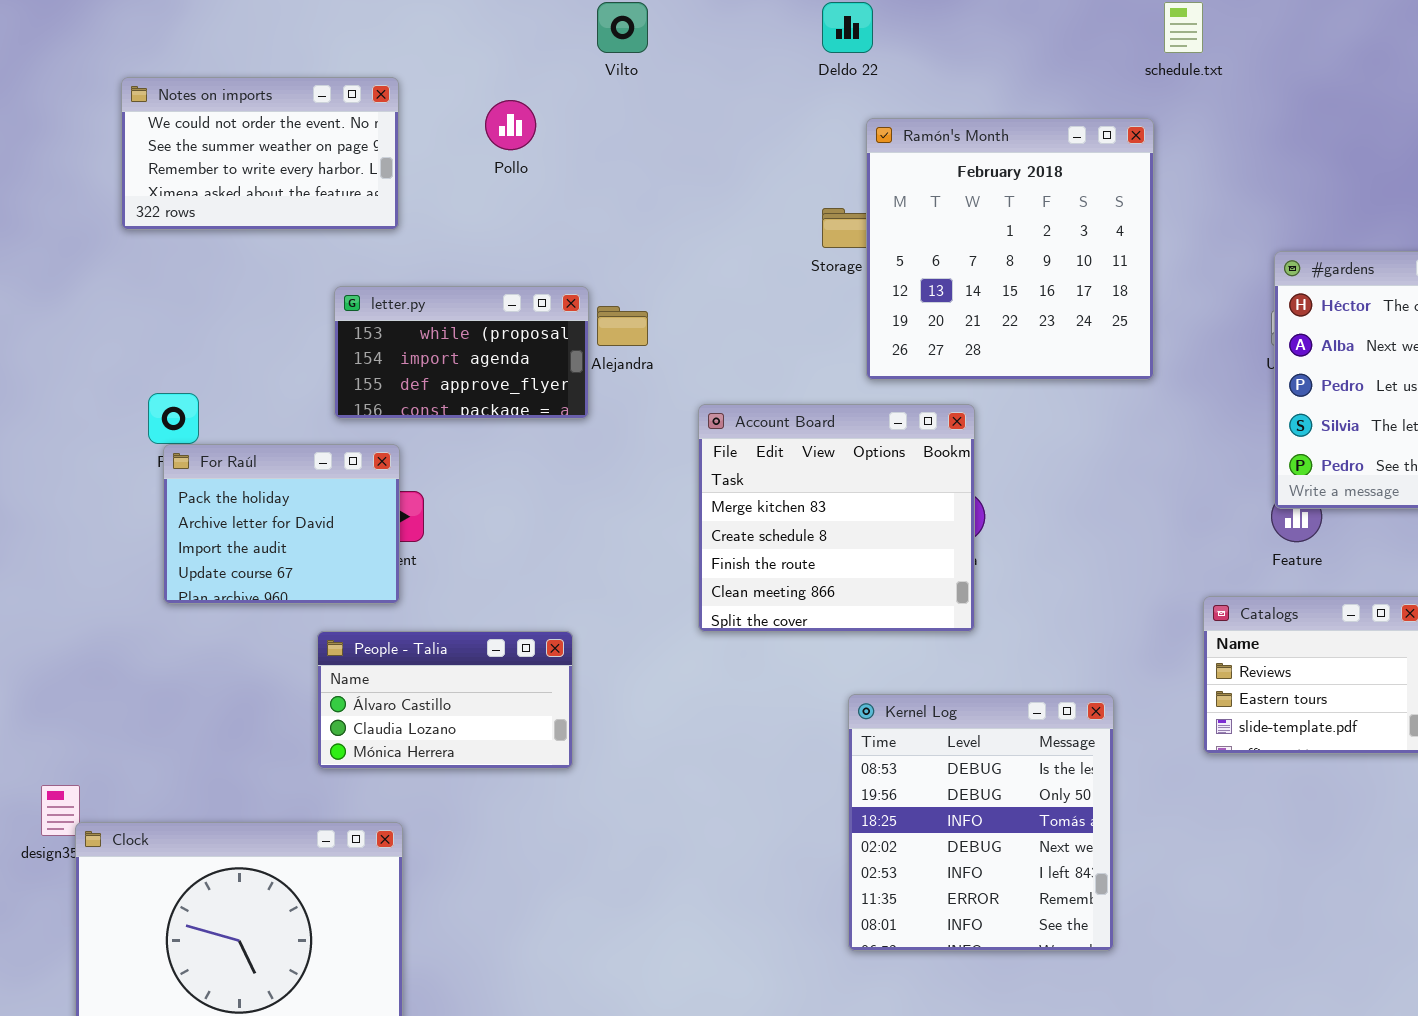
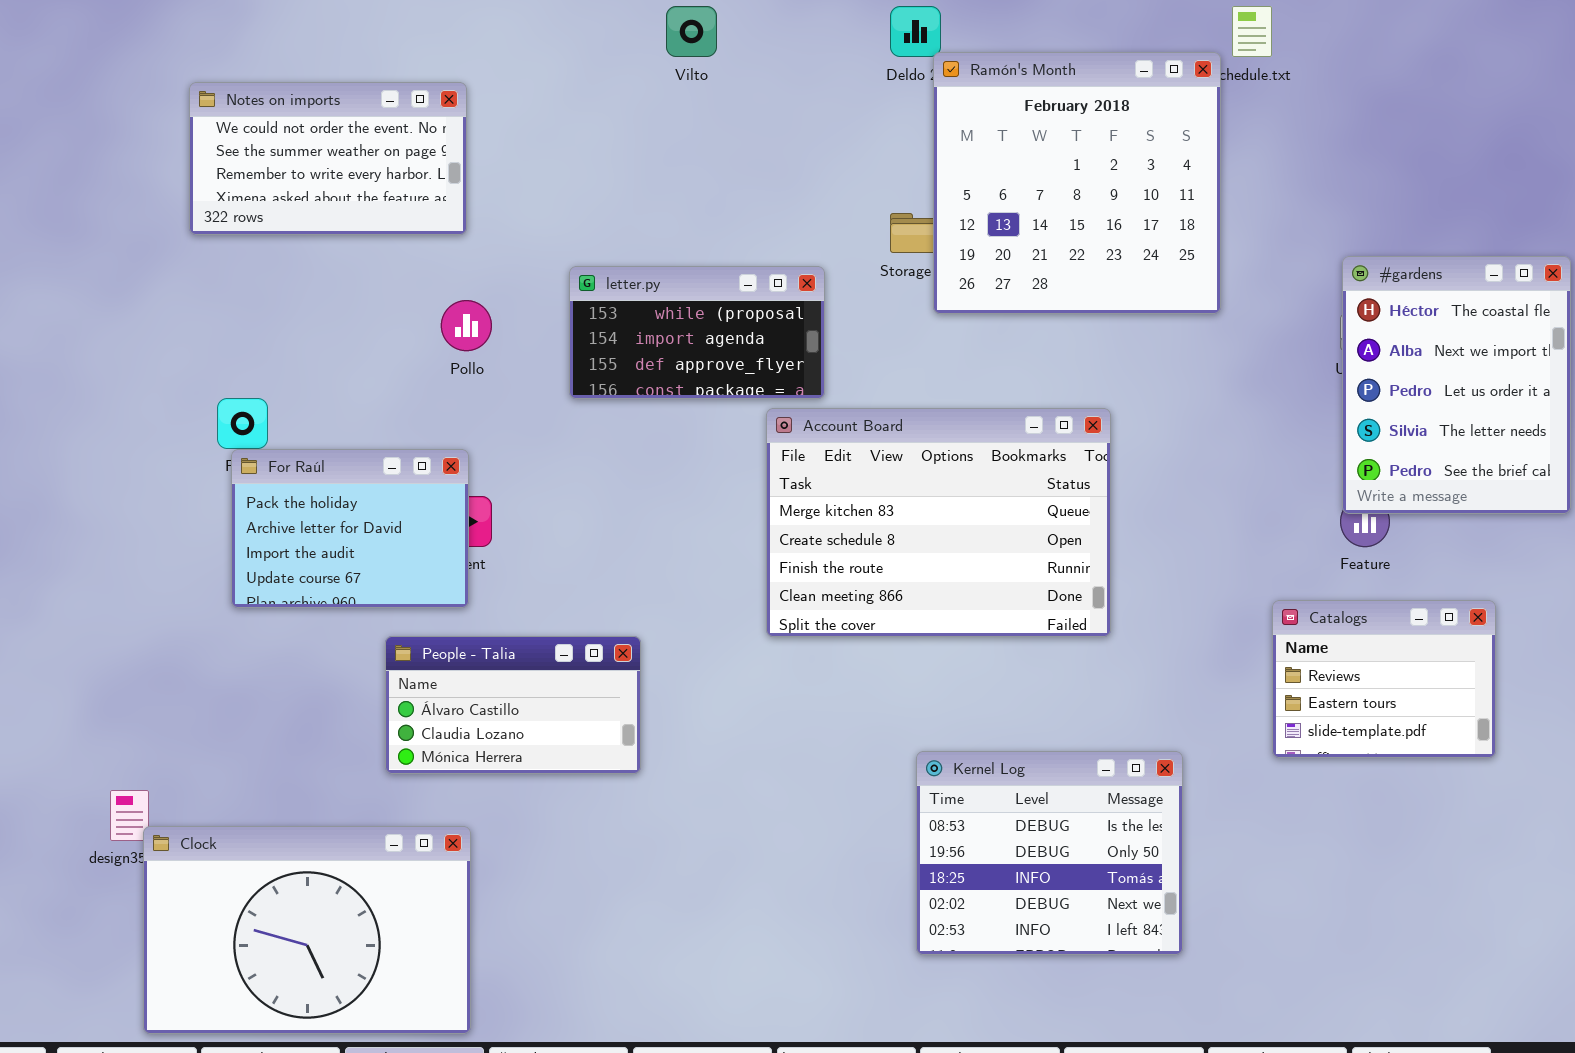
Pollo: [485,100,536,150] -> [441,300,492,351], moved
Ramón's Month: [866,118,1154,380] -> [933,52,1221,314], moved
letter.py: [334,286,589,419] -> [569,266,825,399], moved
Account Board: [698,404,975,632] -> [766,408,1111,637], resized
Kernel Log: [848,694,1114,951] -> [916,751,1183,955], resized

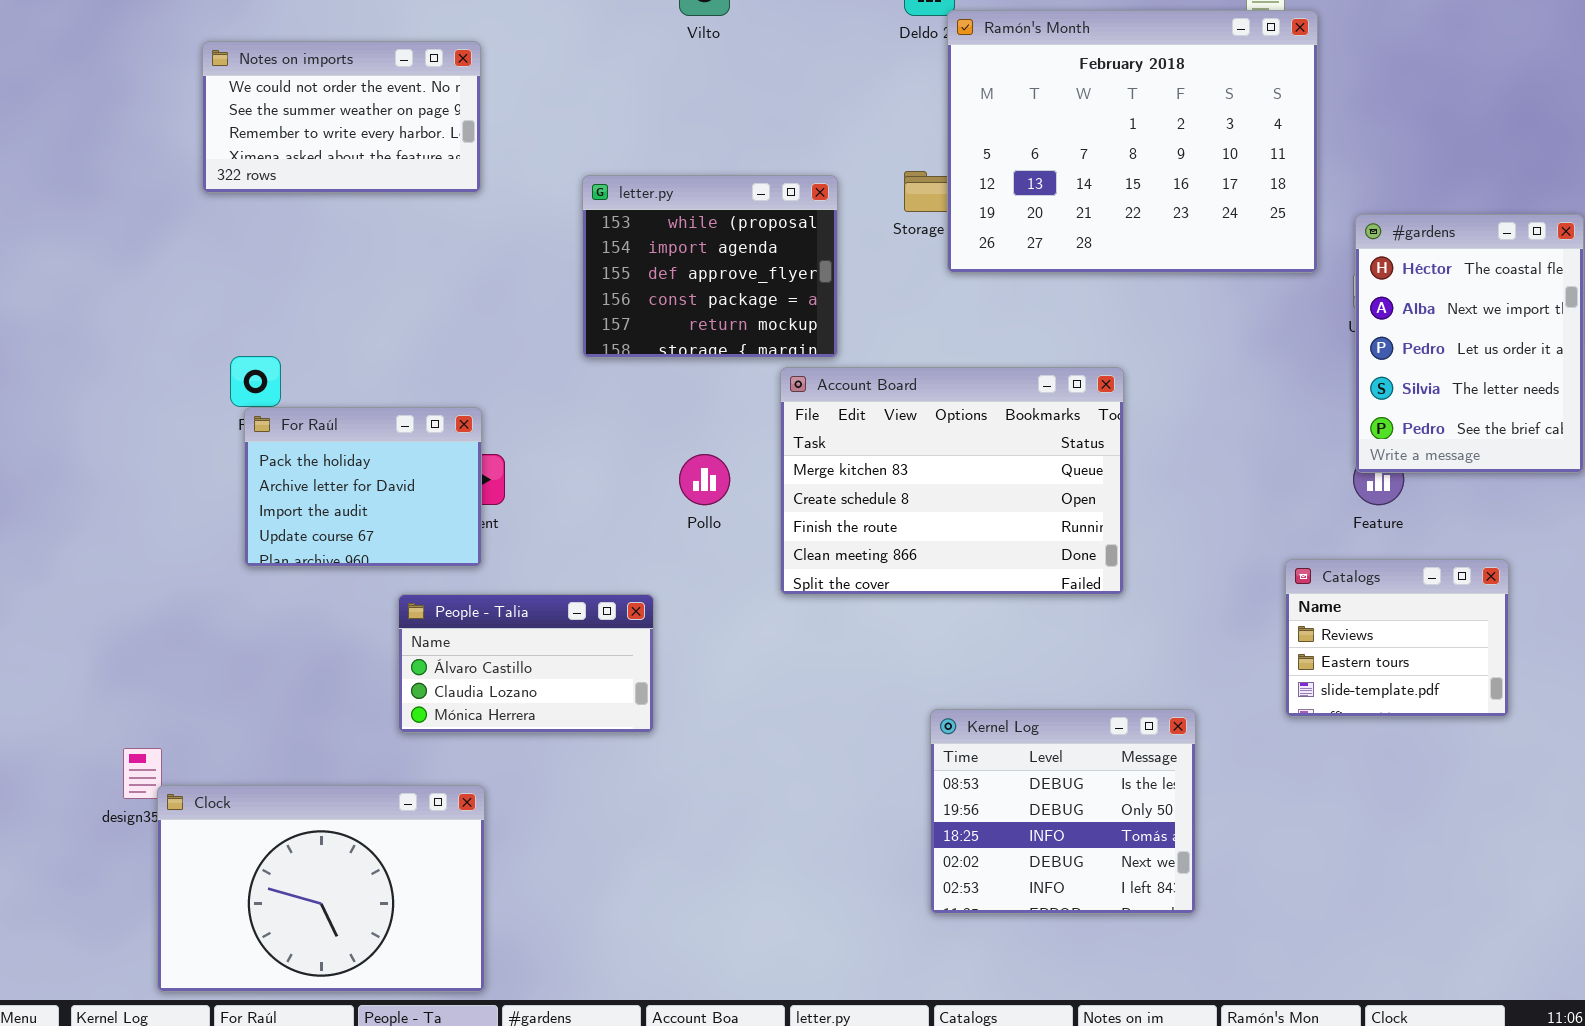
Ramón's Month: [933,52,1221,314] -> [947,10,1318,273], resized
letter.py: [569,266,825,399] -> [582,175,838,358], resized
Pollo: [441,300,492,351] -> [679,454,730,505], moved

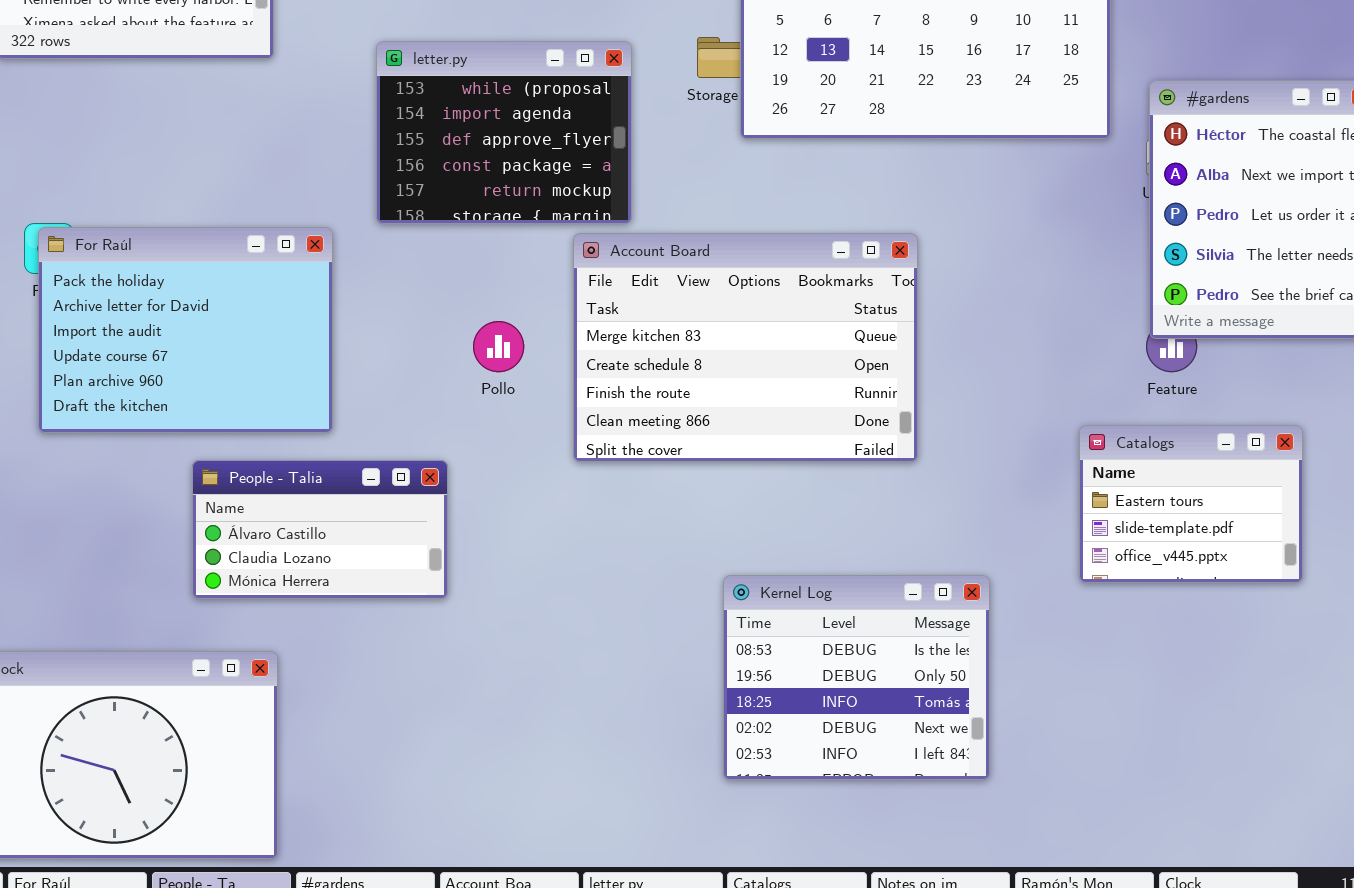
For Raúl: [244,407,482,567] -> [38,227,333,433], resized
Catalogs: [1285,559,1509,717] -> [1079,425,1303,583], scrolled down 1 row

